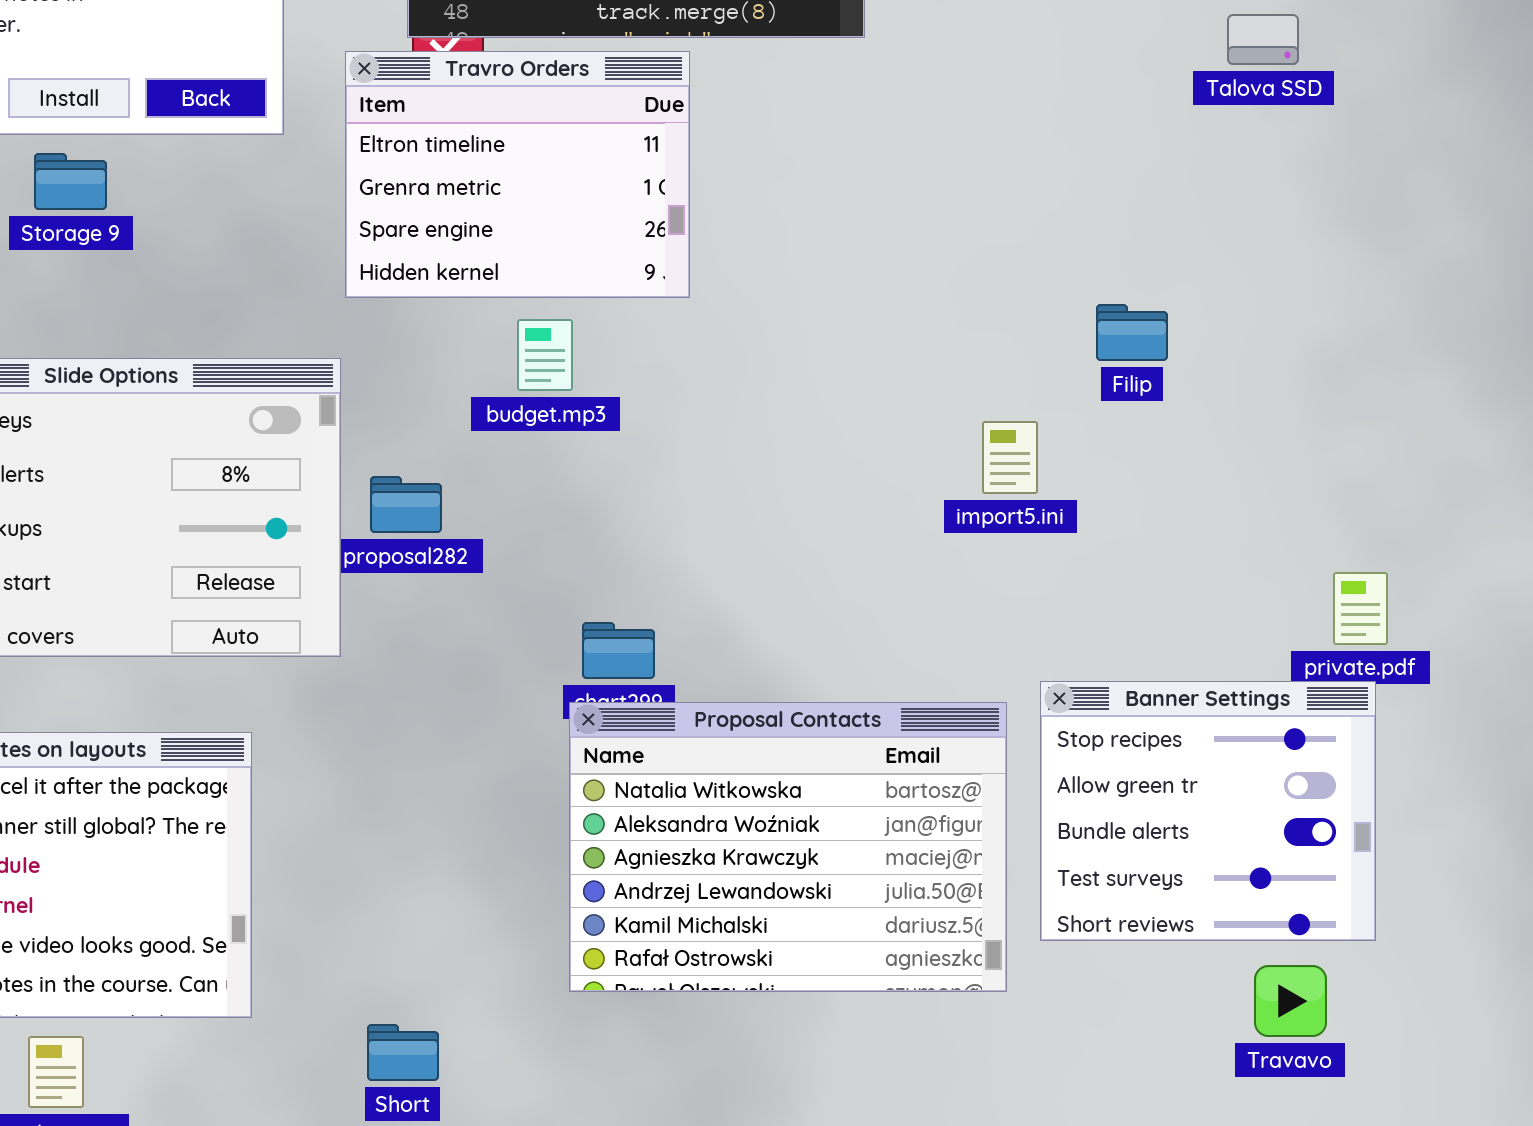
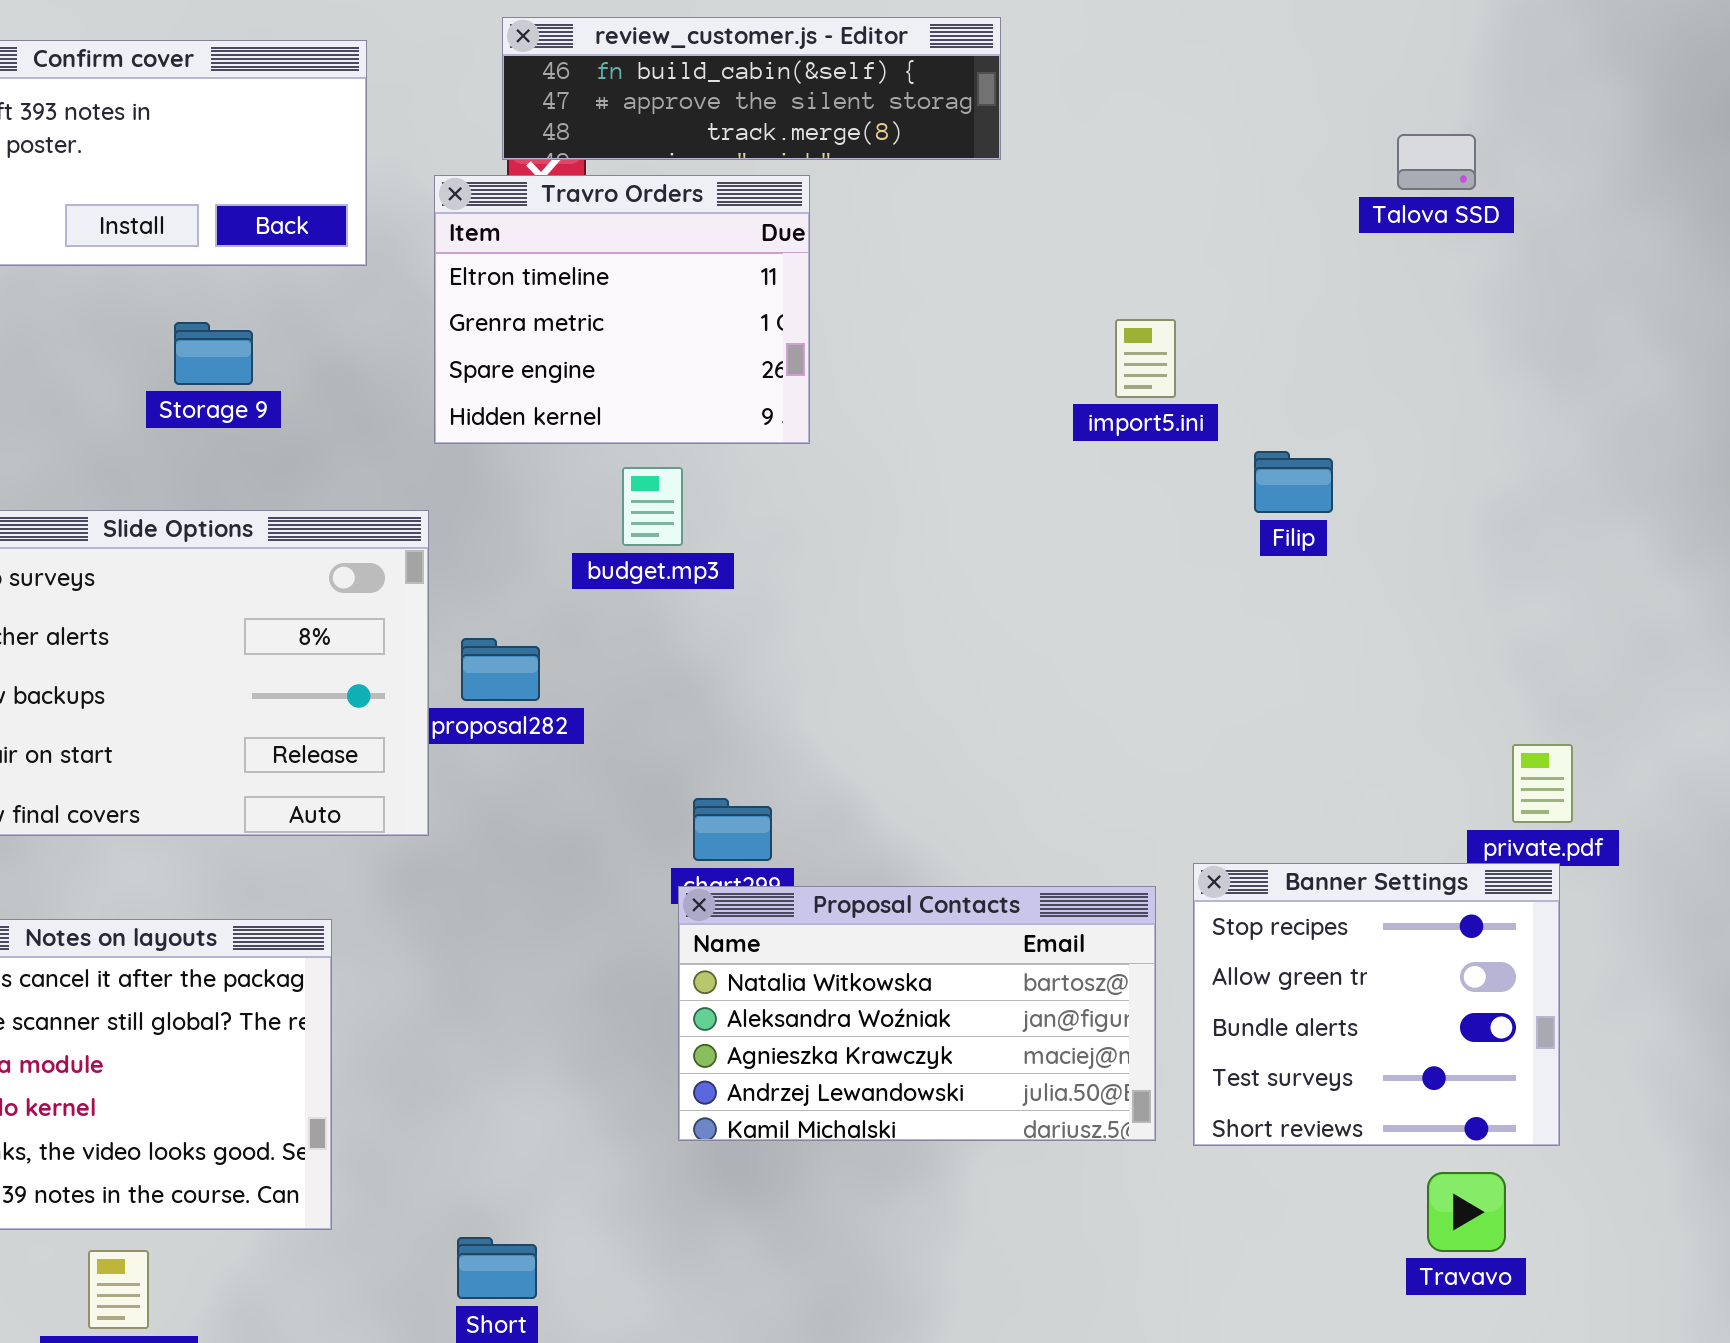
Storage 9: [34,153,107,210] -> [174,322,253,385], moved
import5.ini: [982,421,1038,494] -> [1115,319,1176,398], moved
Proposal Contacts: [569,702,1007,992] -> [678,886,1156,1141], resized

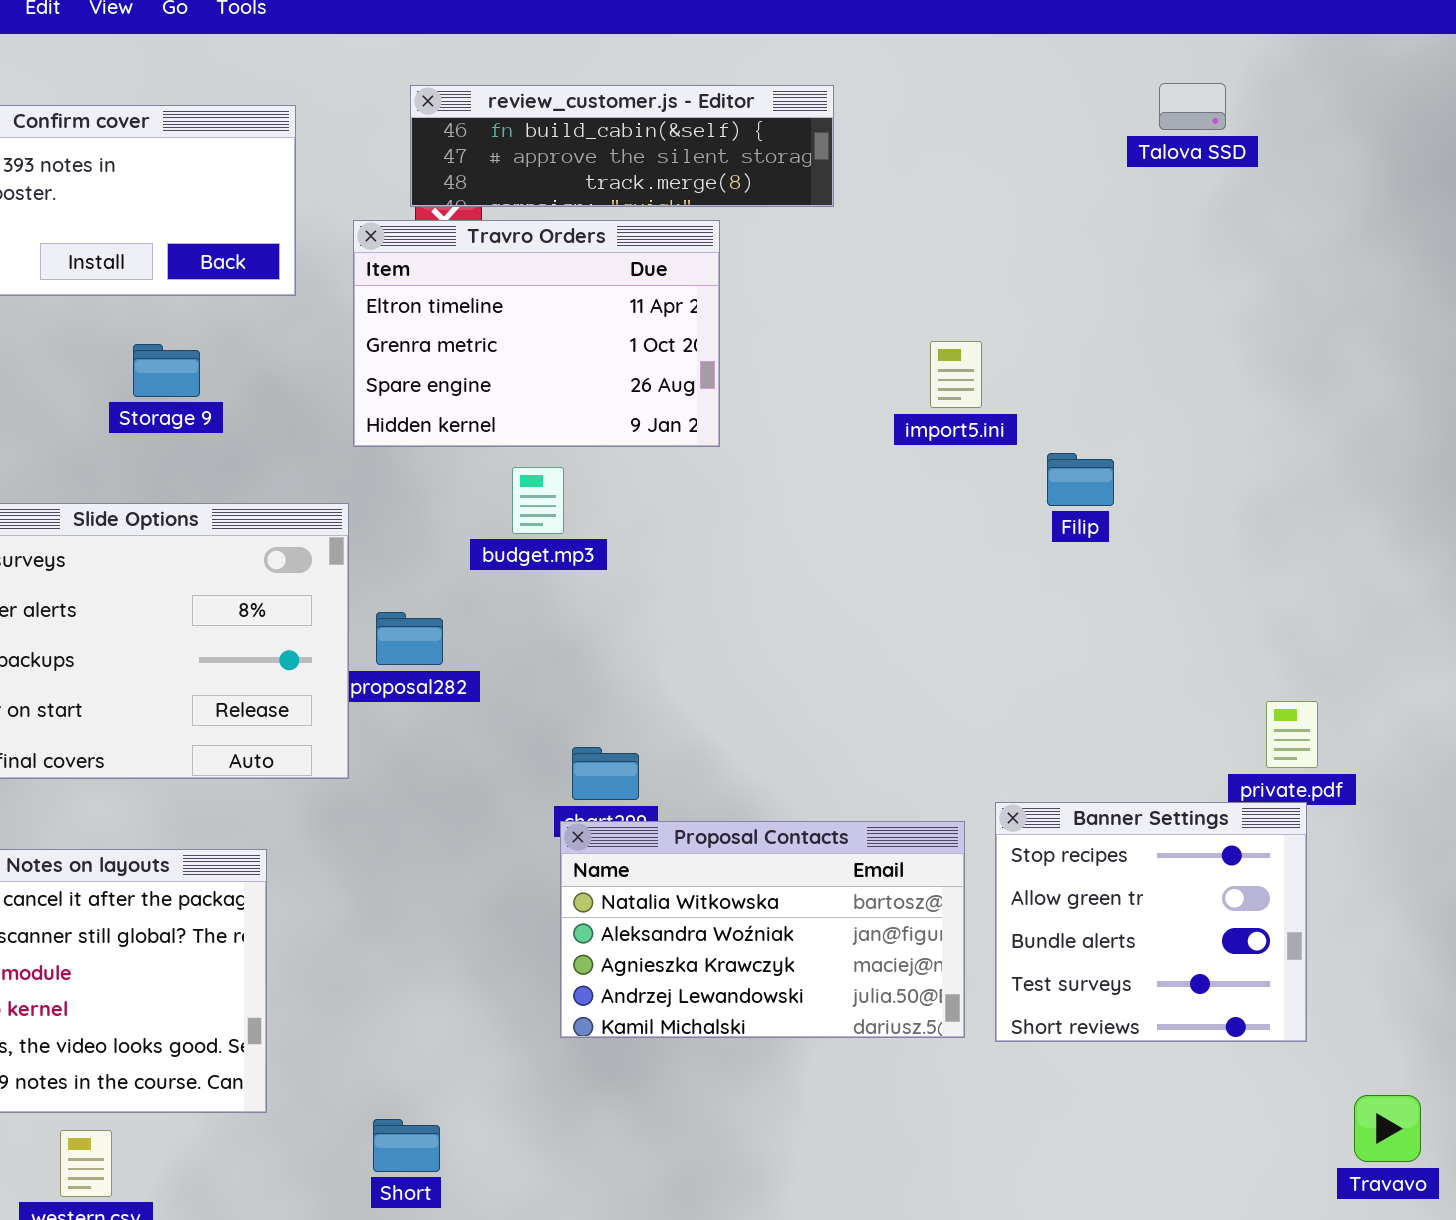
Talova SSD: [1397,134,1476,190] -> [1159,83,1226,130], moved
Travro Orders: [434,175,810,444] -> [353,220,720,447], resized
Travavo: [1427,1172,1506,1252] -> [1354,1095,1421,1162], moved

